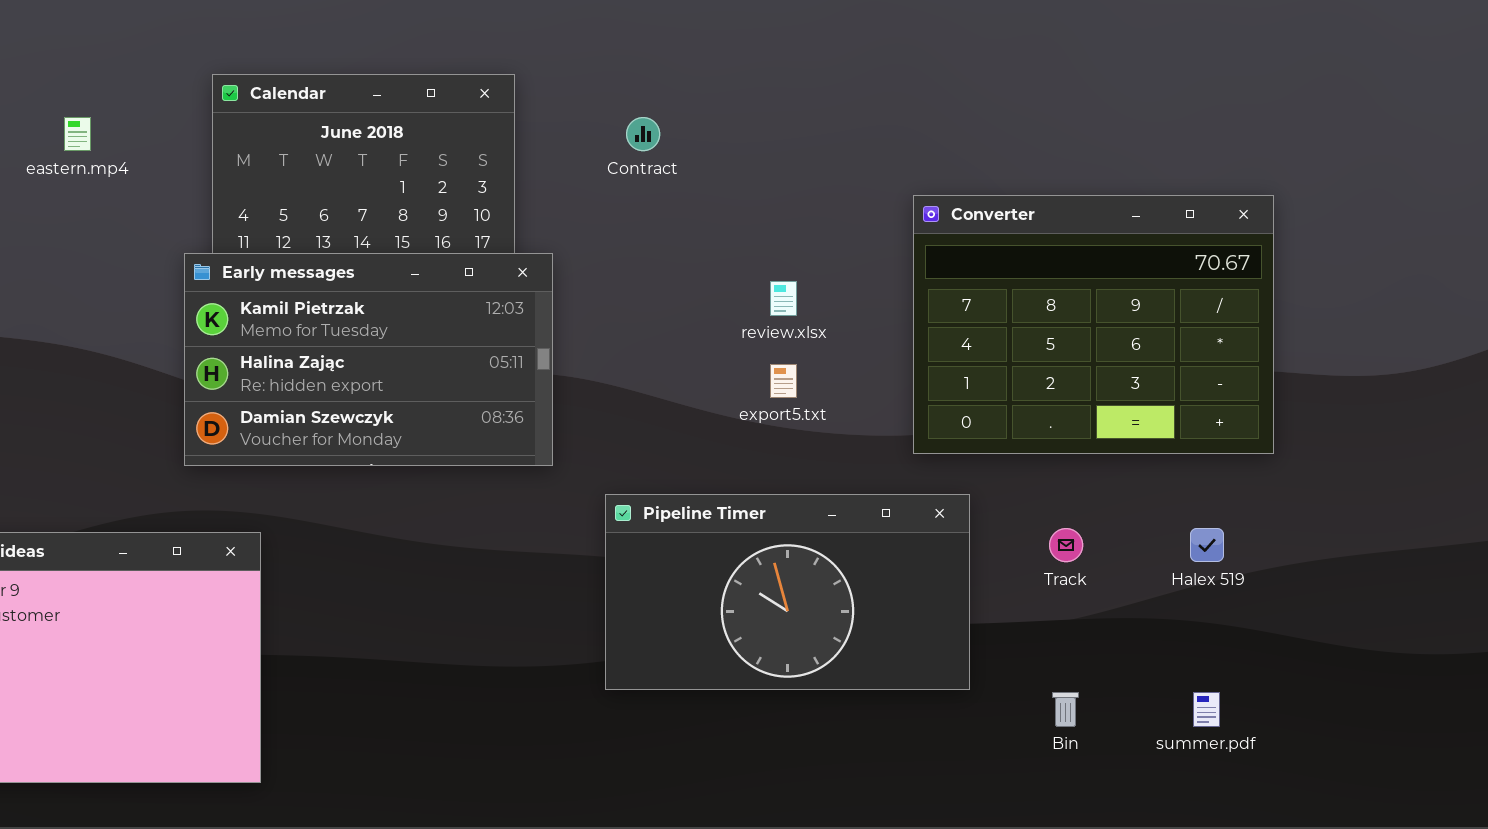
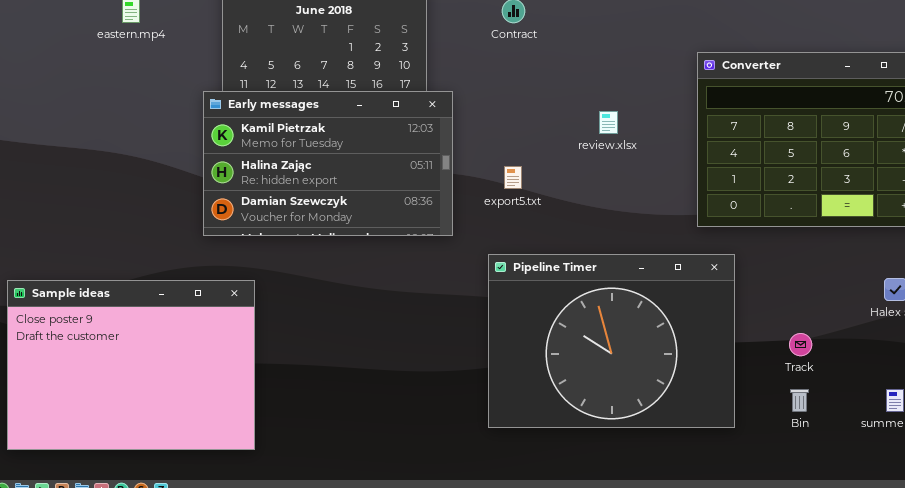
export5.txt: [770,364,797,398] -> [504,166,522,189], moved
Pipeline Timer: [605,494,970,690] -> [488,254,735,428], resized
Track: [1049,528,1083,562] -> [789,333,812,356], moved

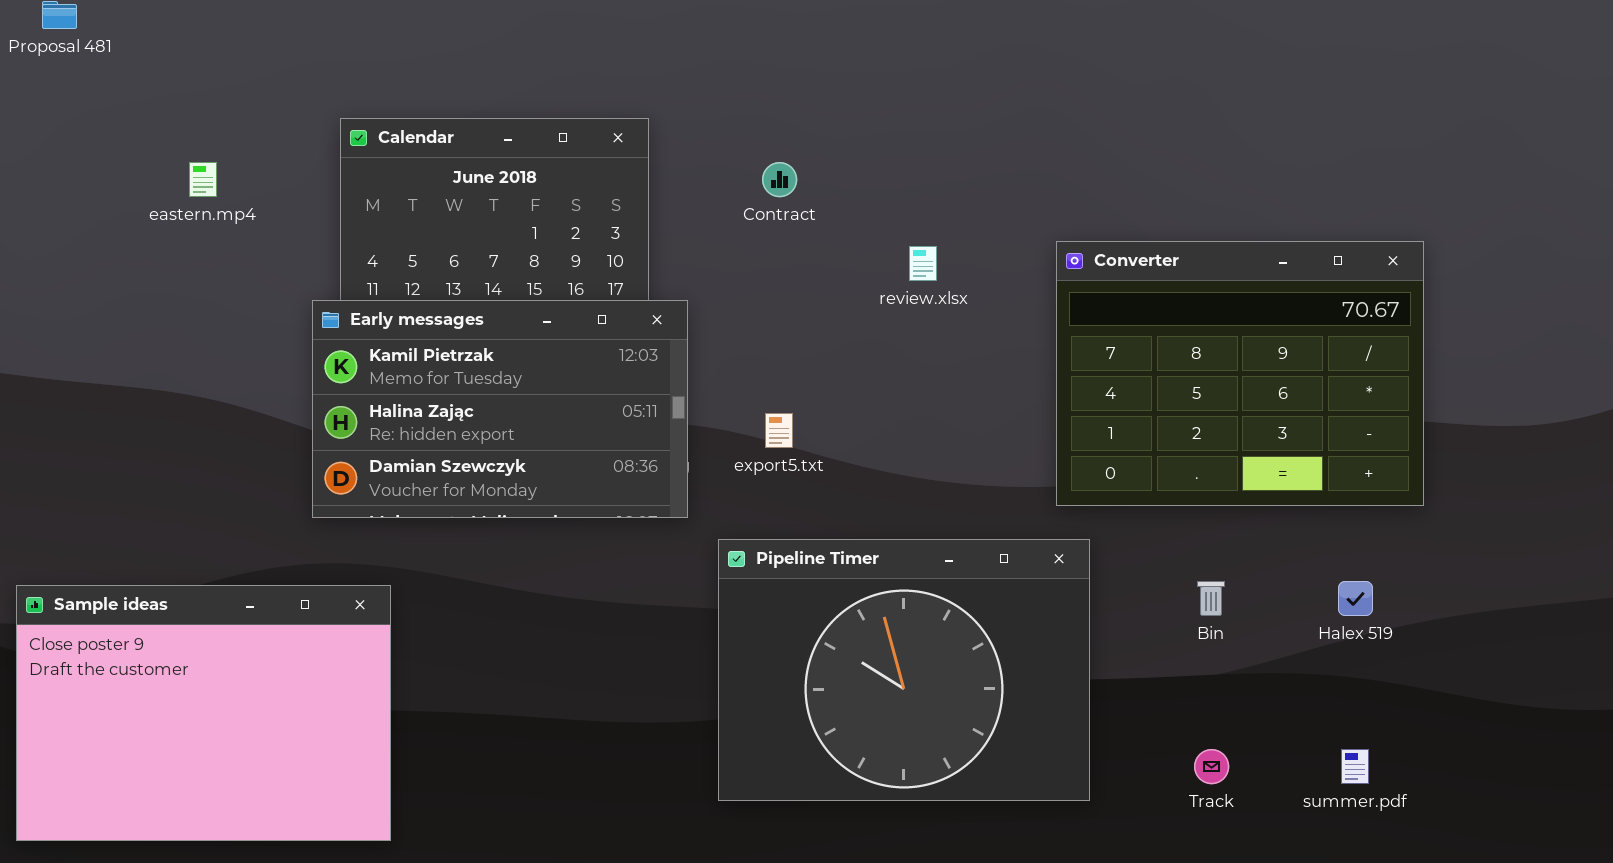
review.xlsx: [599,111,618,134] -> [909,246,937,281], moved
Pipeline Timer: [488,254,735,428] -> [718,539,1090,801], moved
Track: [789,333,812,356] -> [1194,749,1229,784], moved
Bin: [790,389,809,412] -> [1197,581,1225,616], moved

